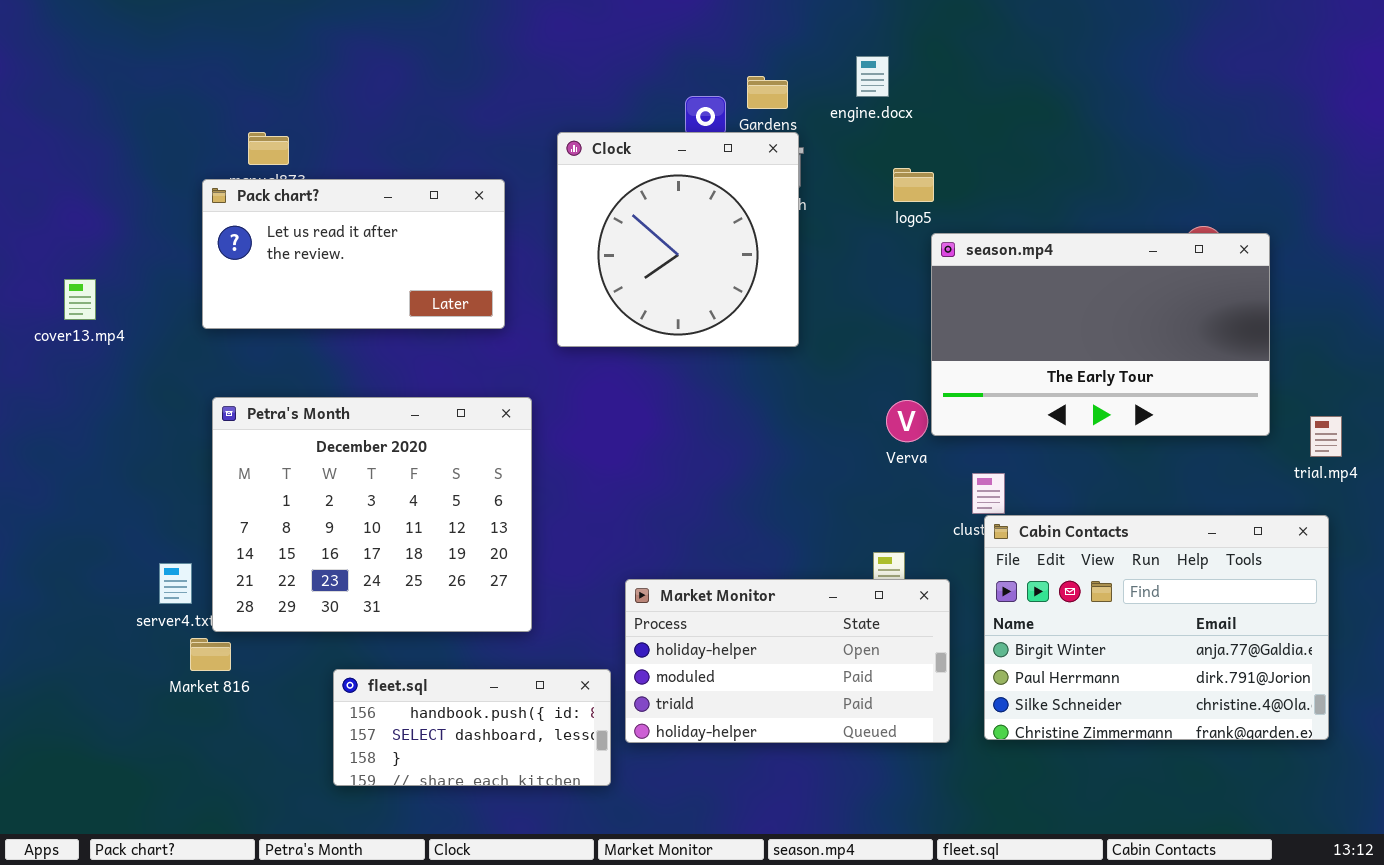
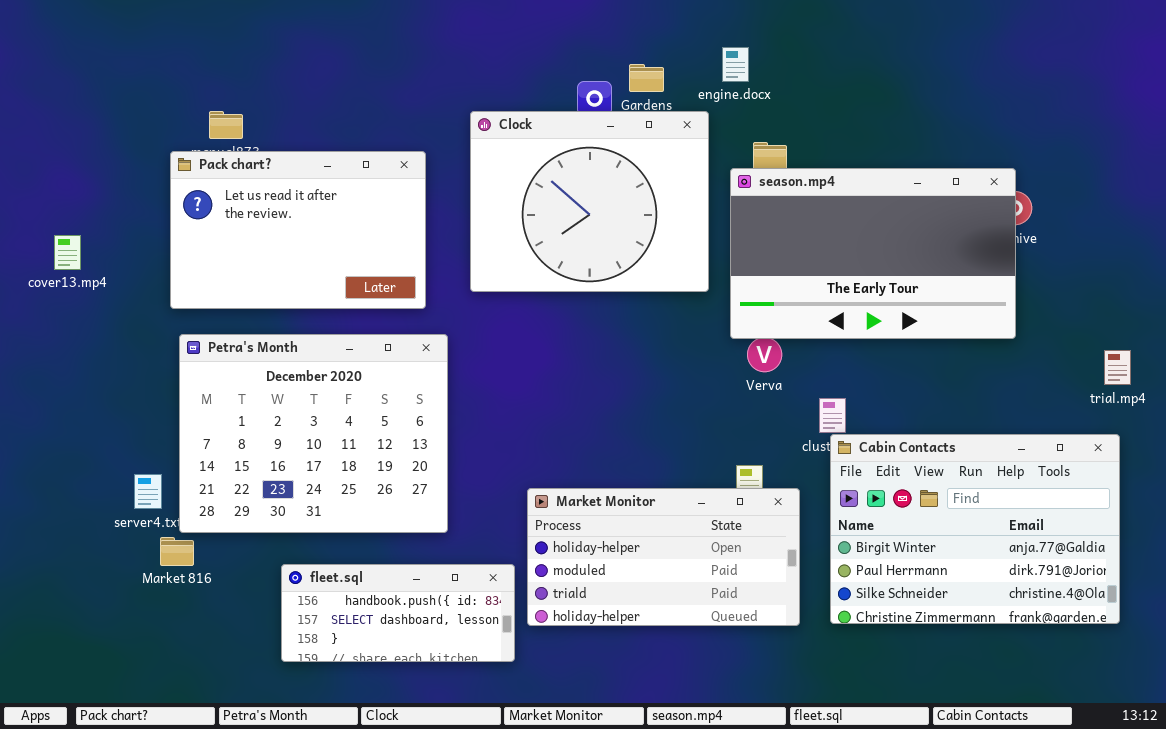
Clock: [557,132,799,347] -> [470,111,709,292], resized
Pack chart?: [202,179,505,329] -> [170,151,426,309], resized
season.mp4: [931,233,1270,436] -> [730,168,1016,339], moved

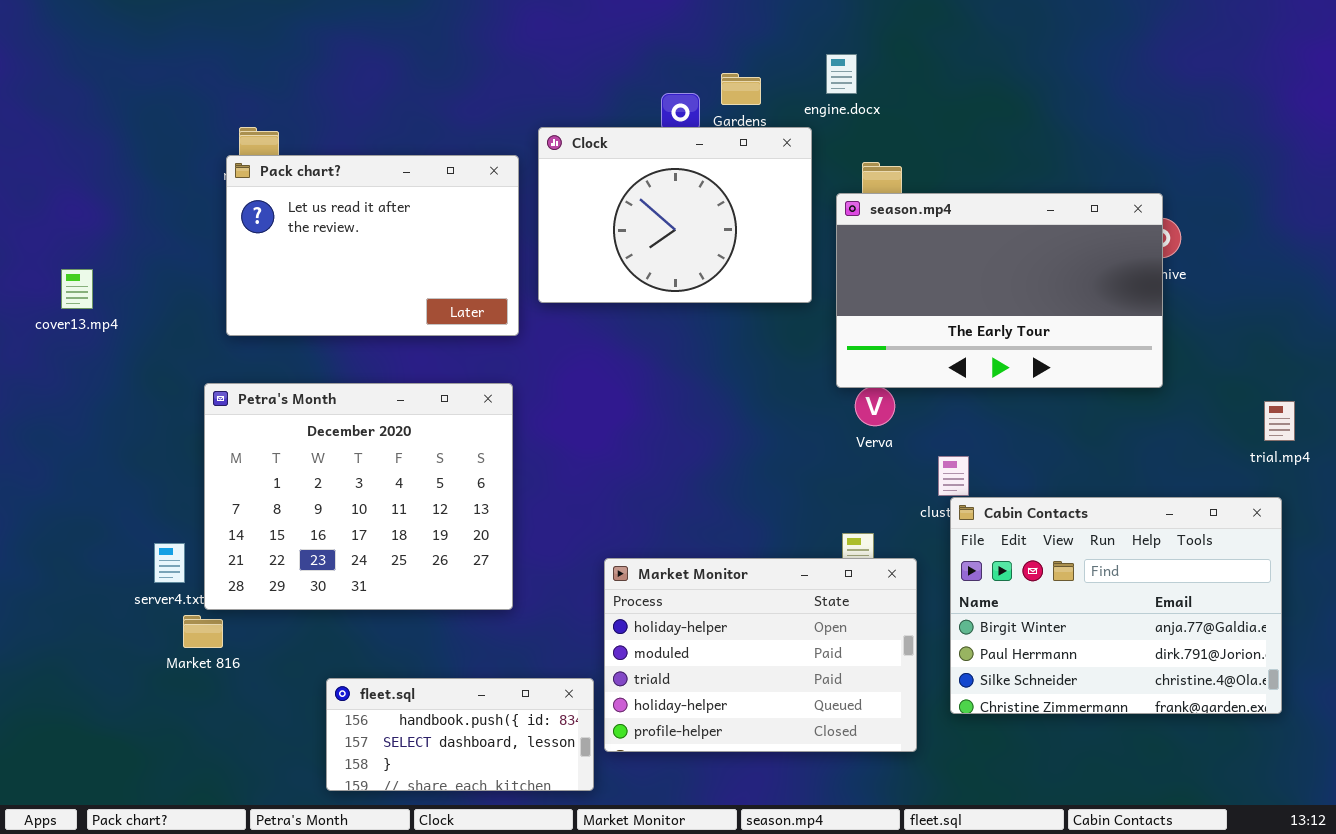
Clock: [470,111,709,292] -> [538,127,812,303], resized
Pack chart?: [170,151,426,309] -> [226,155,519,336], moved
Market Monitor: [527,488,800,626] -> [604,558,917,752], resized
fleet.sql: [281,564,515,662] -> [326,678,594,791], moved

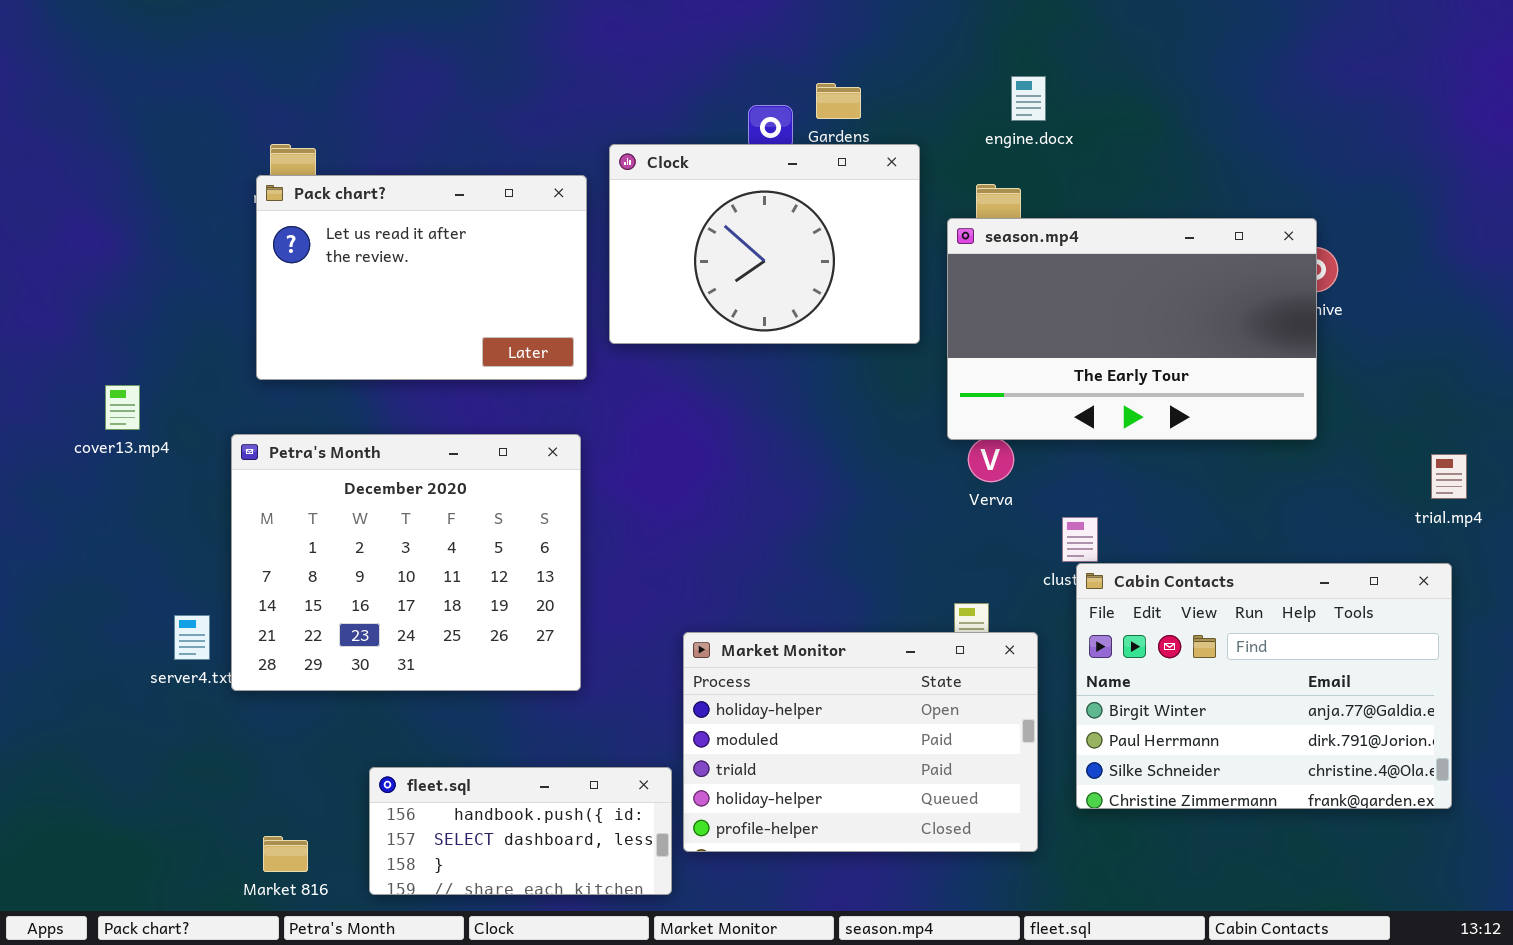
engine.docx: [826,54,857,94] -> [1011,76,1046,121], moved
cover13.mp4: [61,269,93,309] -> [105,385,140,430], moved
Market 816: [183,615,223,648] -> [263,836,308,872], moved

